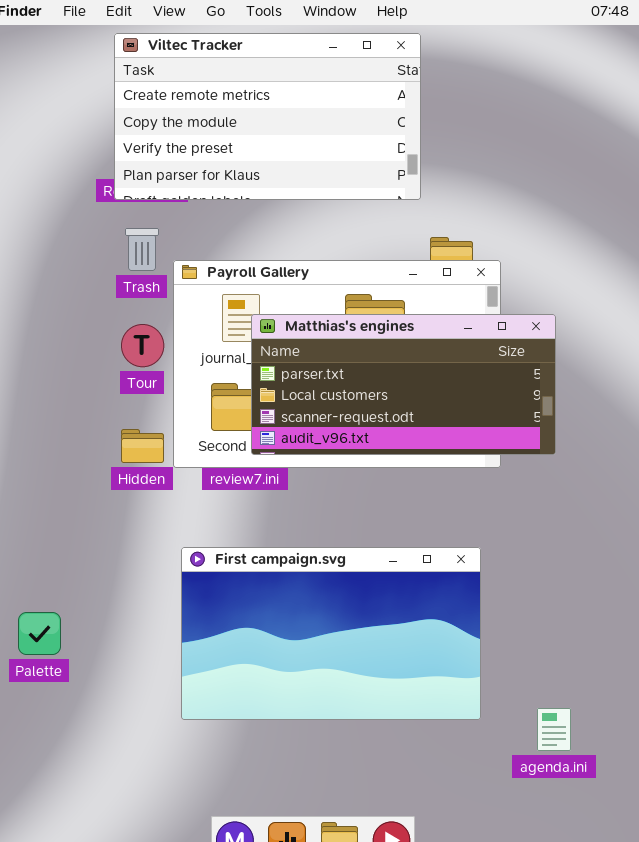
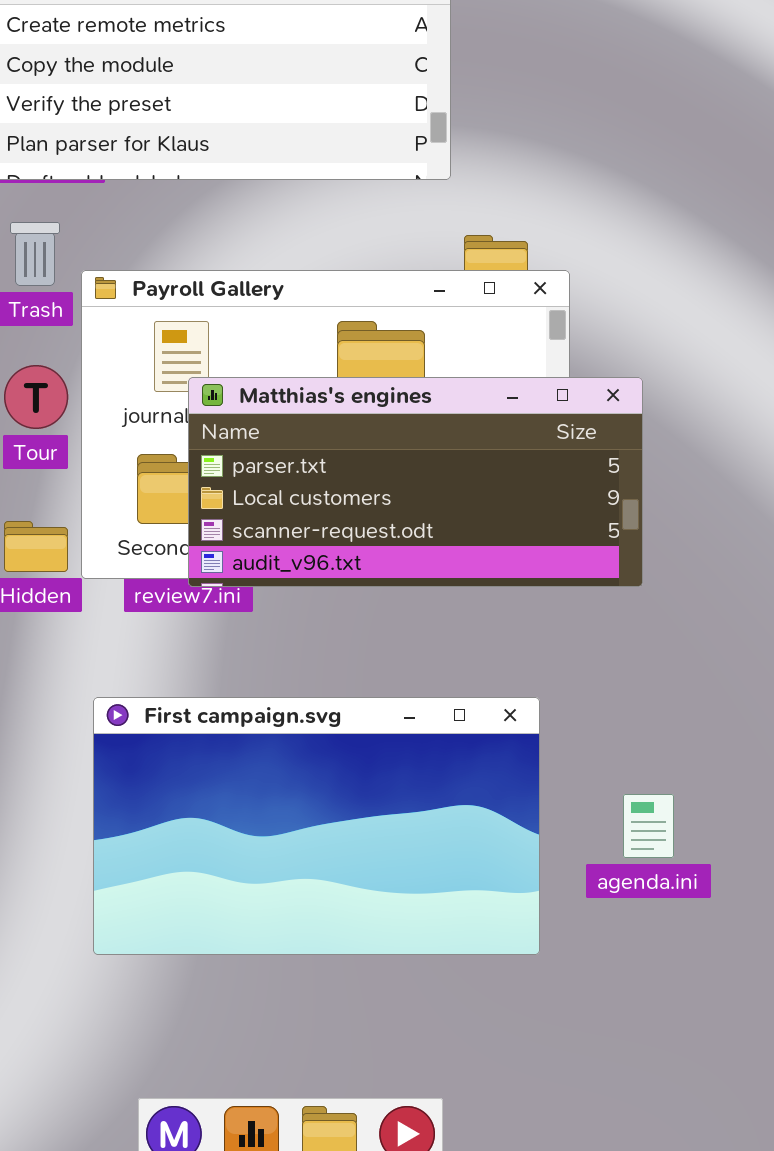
Matthias's engines: [251,314,556,455] -> [188,377,643,587], moved
agenda.ini: [537,708,571,751] -> [623,794,674,858], moved

